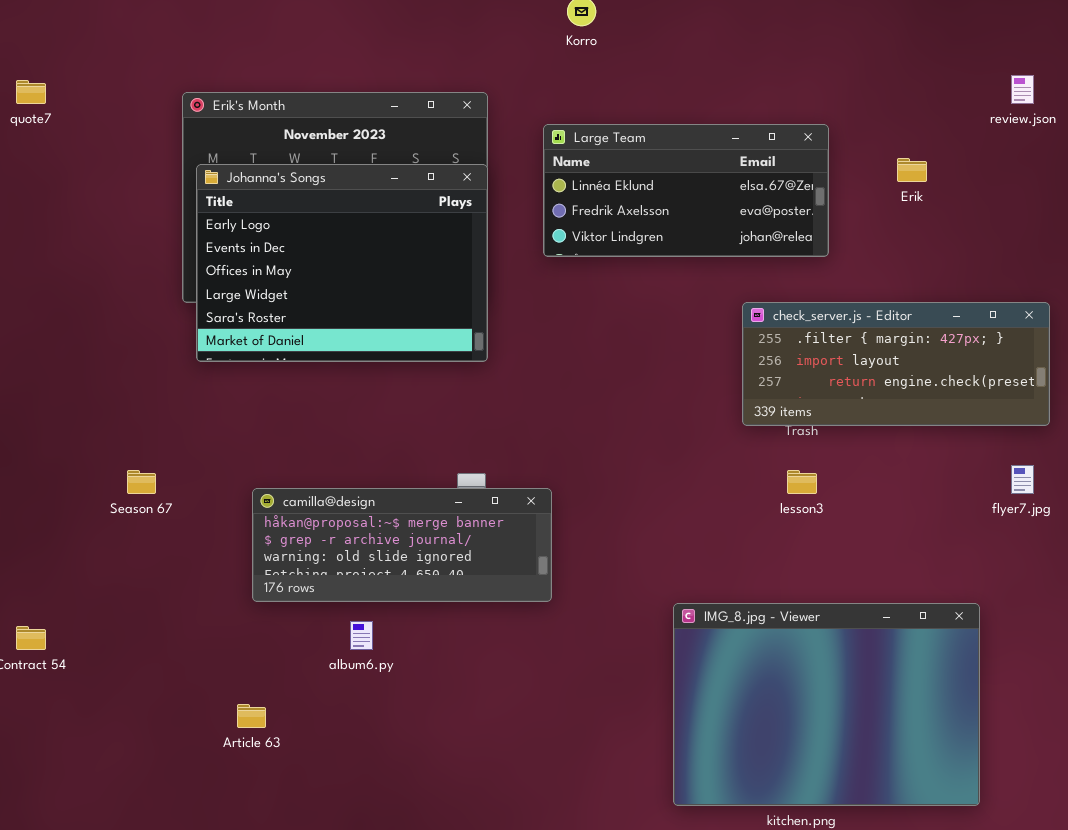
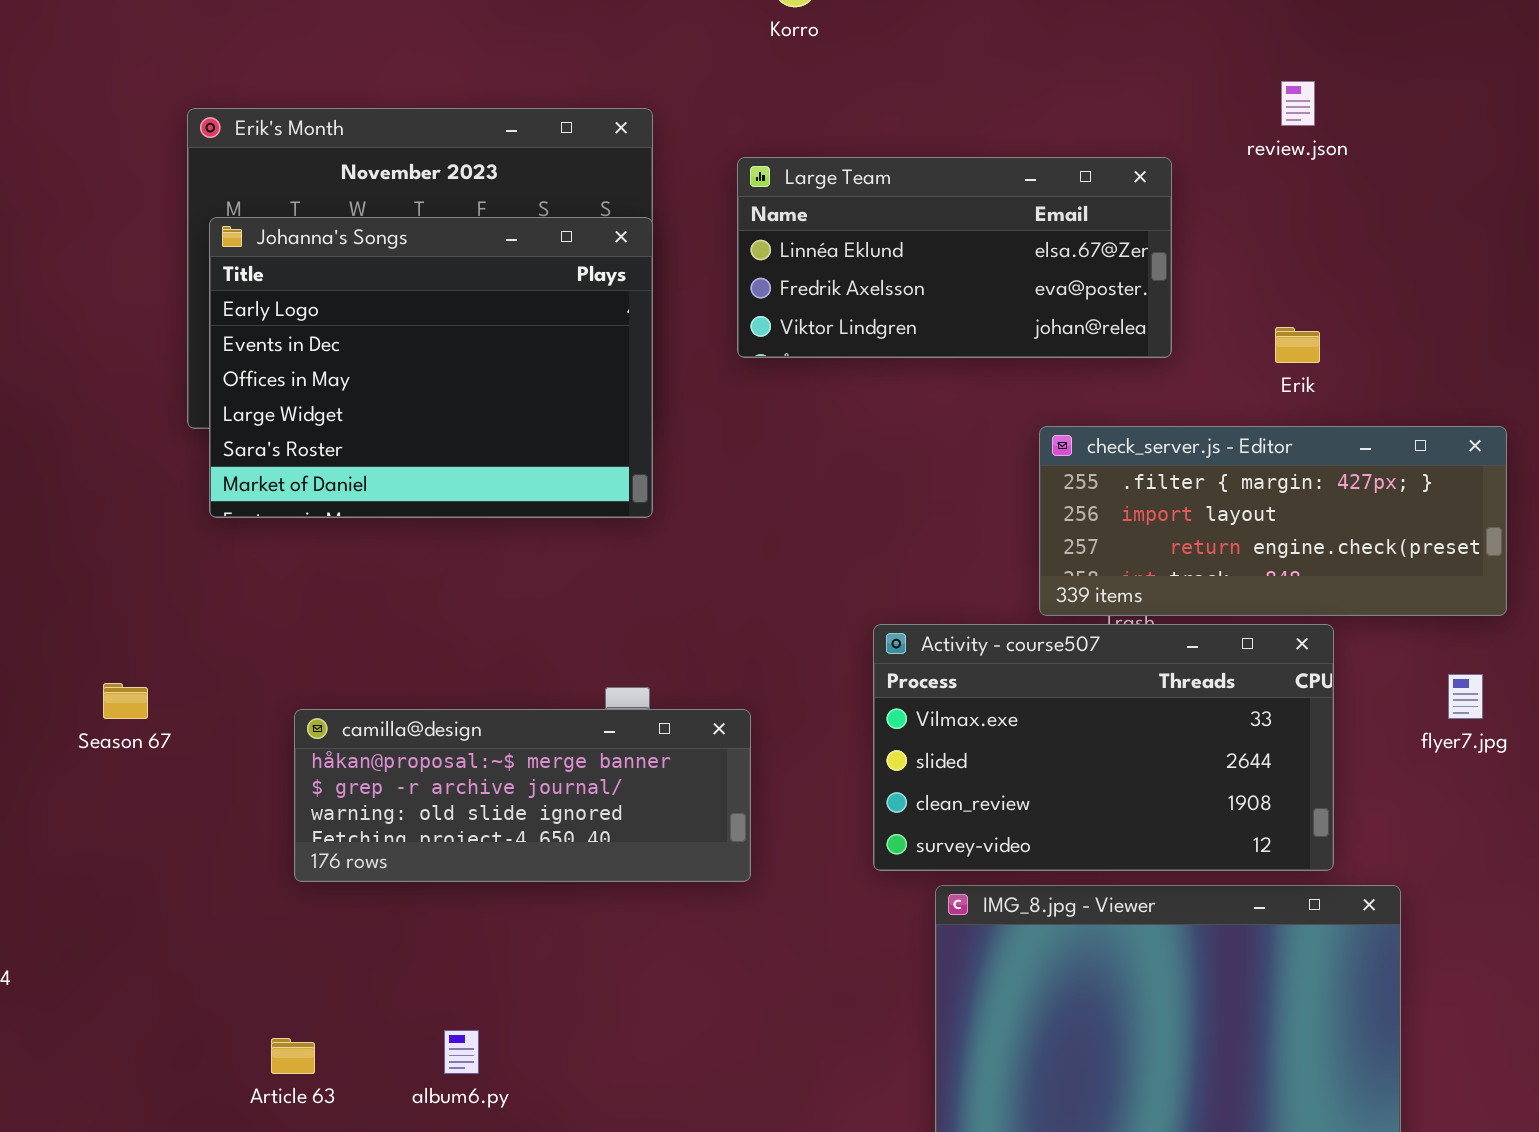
review.json: [1011,75,1034,104] -> [1281,81,1315,126], moved
Erik: [897,158,927,182] -> [1275,327,1320,363], moved
Activity - course507: none -> [873,624,1334,871], opened
album6.py: [350,621,373,650] -> [444,1030,479,1074], moved

